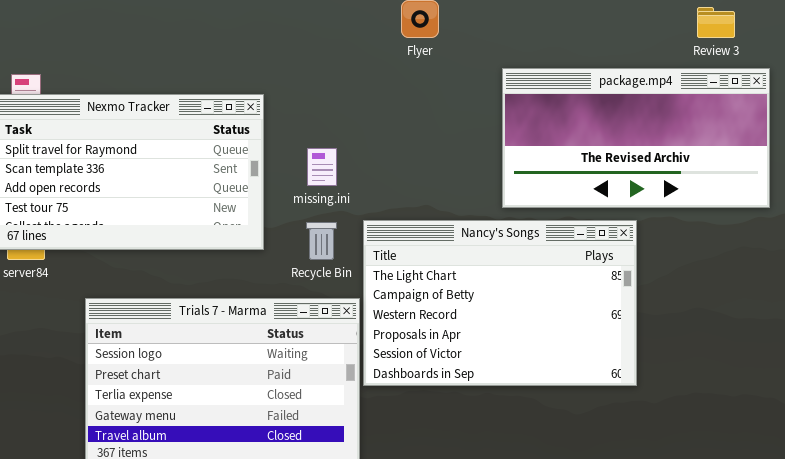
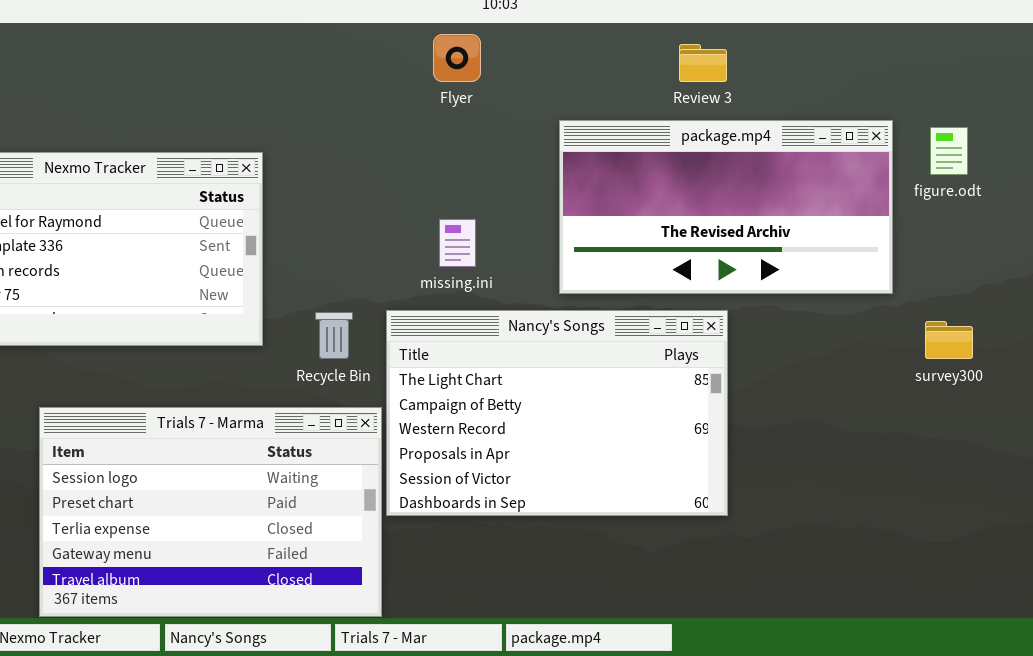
Review 3: [697,7,735,38] -> [679,44,727,82], moved
missing.ini: [307,148,337,186] -> [439,219,476,267], moved

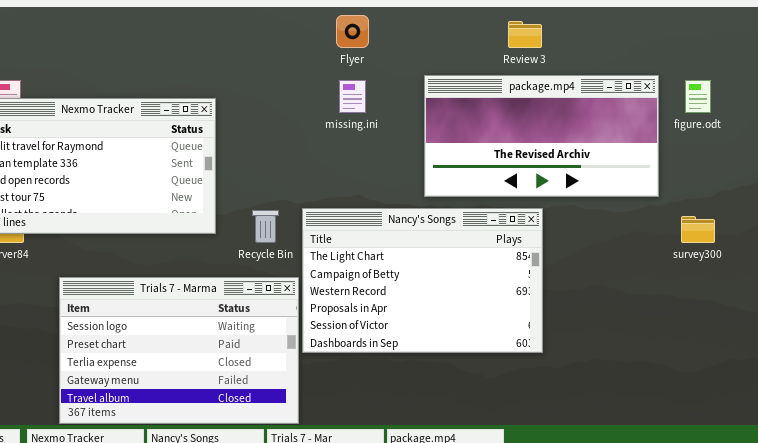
missing.ini: [439,219,476,267] -> [339,80,366,113], moved

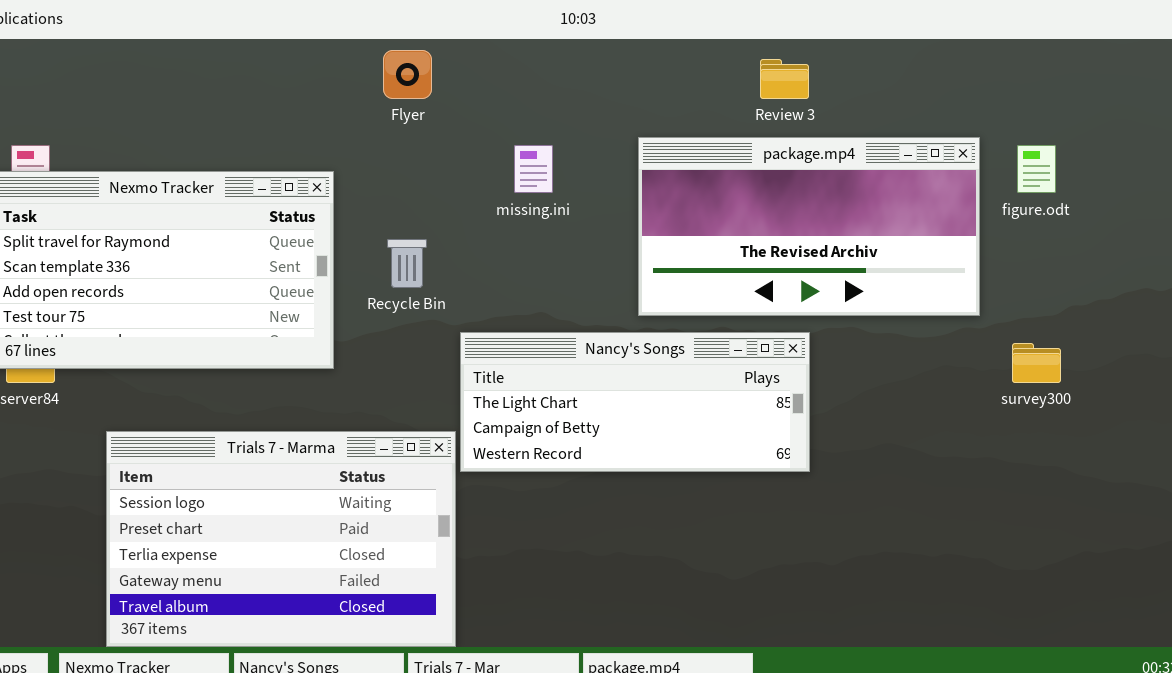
Flyer: [336,15,369,48] -> [383,50,432,99], moved
Nancy's Songs: [302,208,543,353] -> [460,332,810,472], resized
Recycle Bin: [252,210,279,243] -> [387,239,427,288], moved

